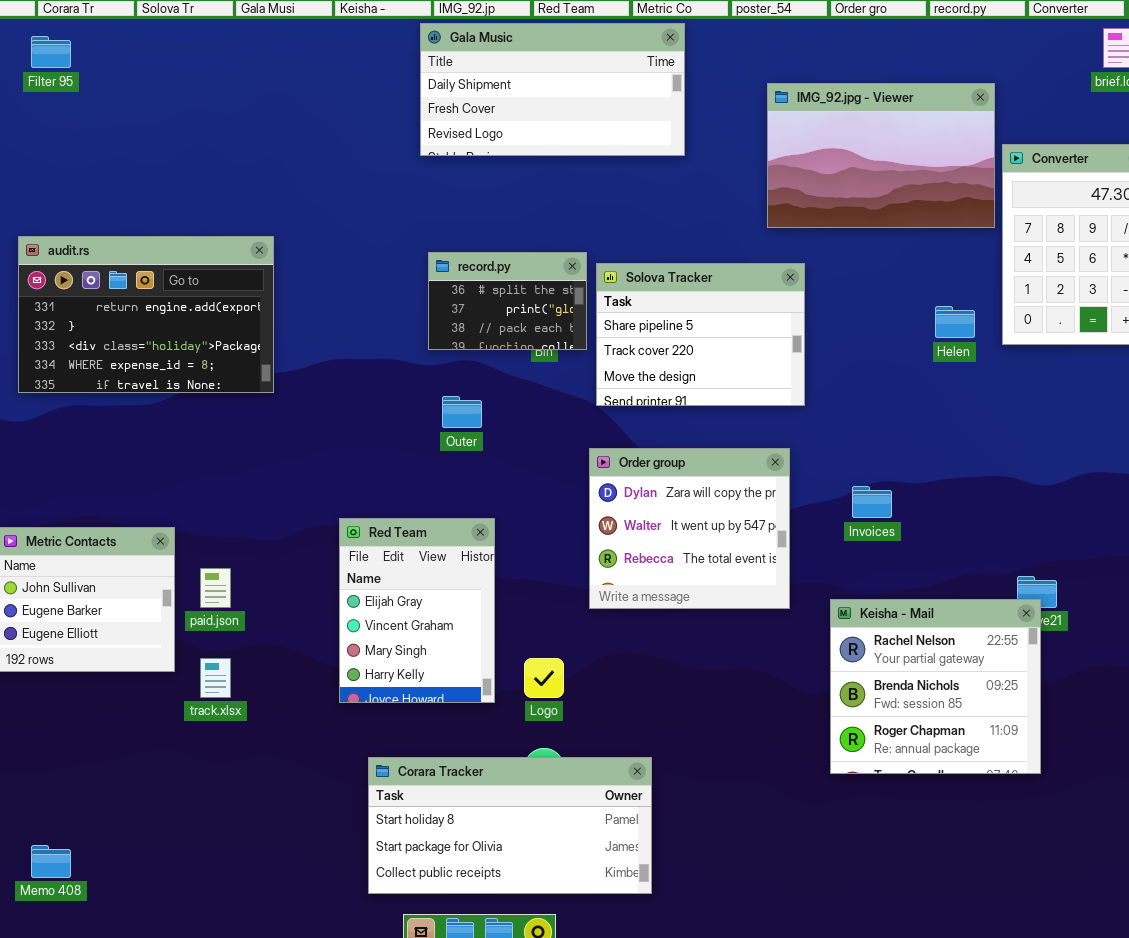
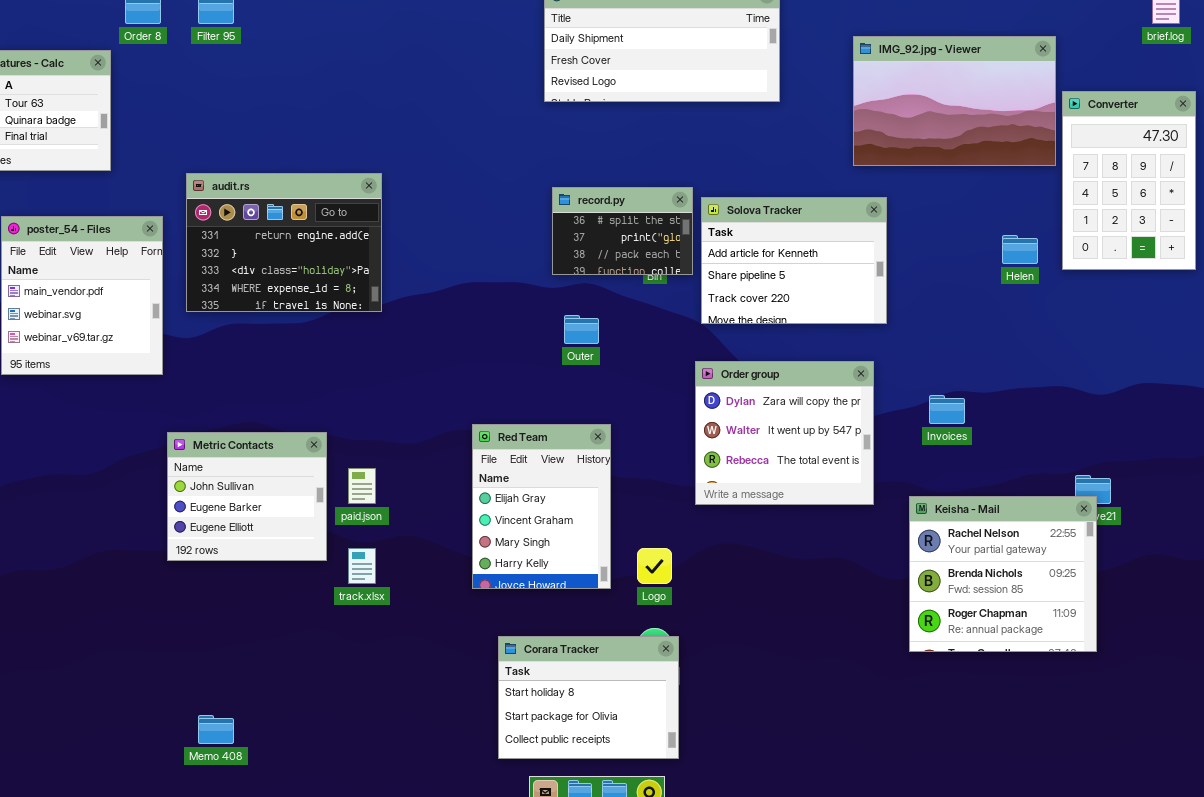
audit.rs: [18,236,274,393] -> [186,173,382,312], resized
Solova Tracker: [596,263,805,406] -> [701,197,887,324], scrolled up 1 row
Corara Tracker: [368,757,652,894] -> [498,636,679,759], resized

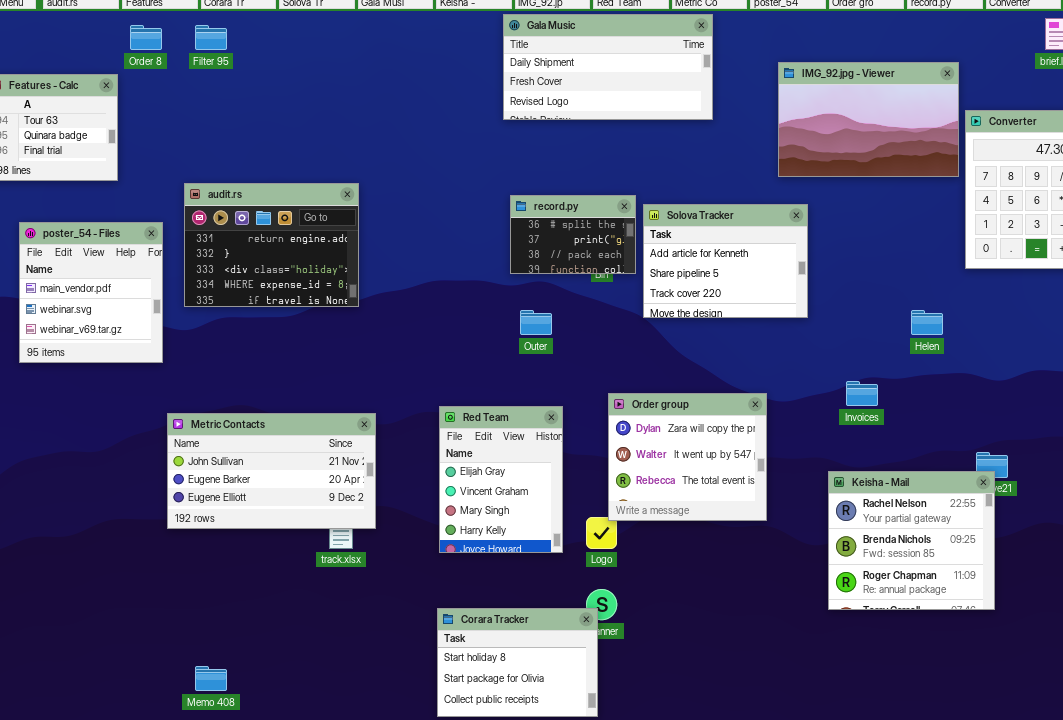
Helen: [1002,235,1038,264] -> [911,310,943,335], moved
Order group: [695,361,874,505] -> [608,393,767,521], moved
Metric Contacts: [167,432,327,561] -> [167,413,376,529], resized
Corara Tracker: [498,636,679,759] -> [437,608,598,717], moved

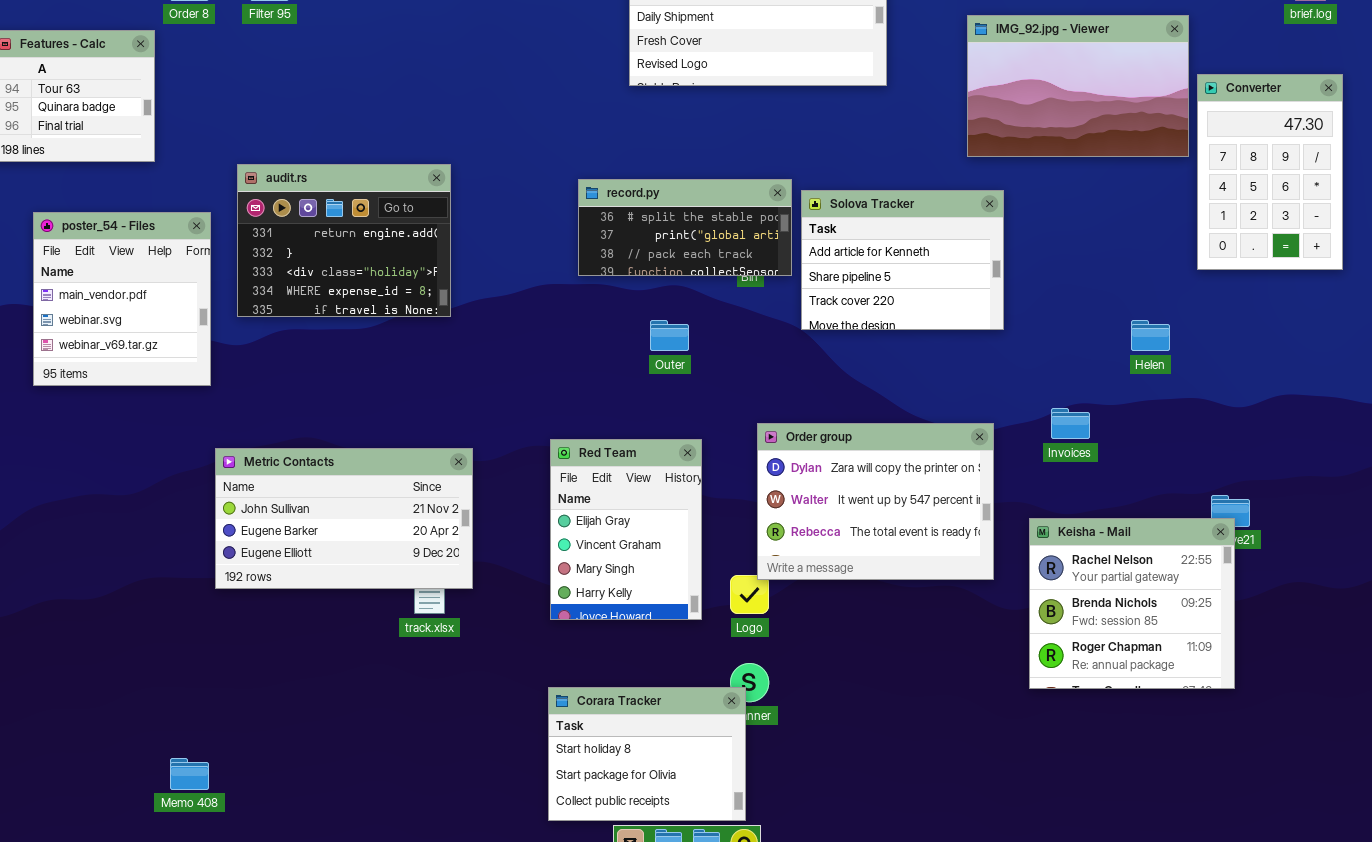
record.py: [510,195,636,274] -> [578,179,792,276], resized
Order group: [608,393,767,521] -> [757,423,994,580], resized
Memo 408: [195,666,227,691] -> [170,758,209,790], moved

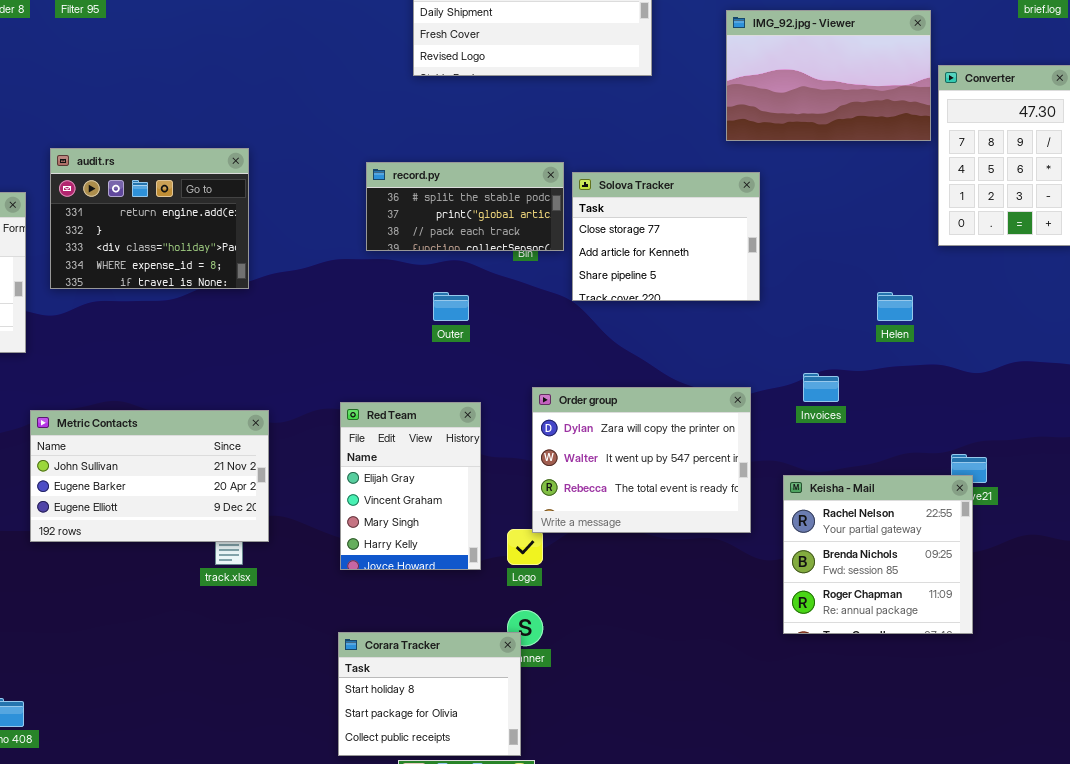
Solova Tracker: [801,190,1004,330] -> [572,172,760,301], scrolled up 1 row

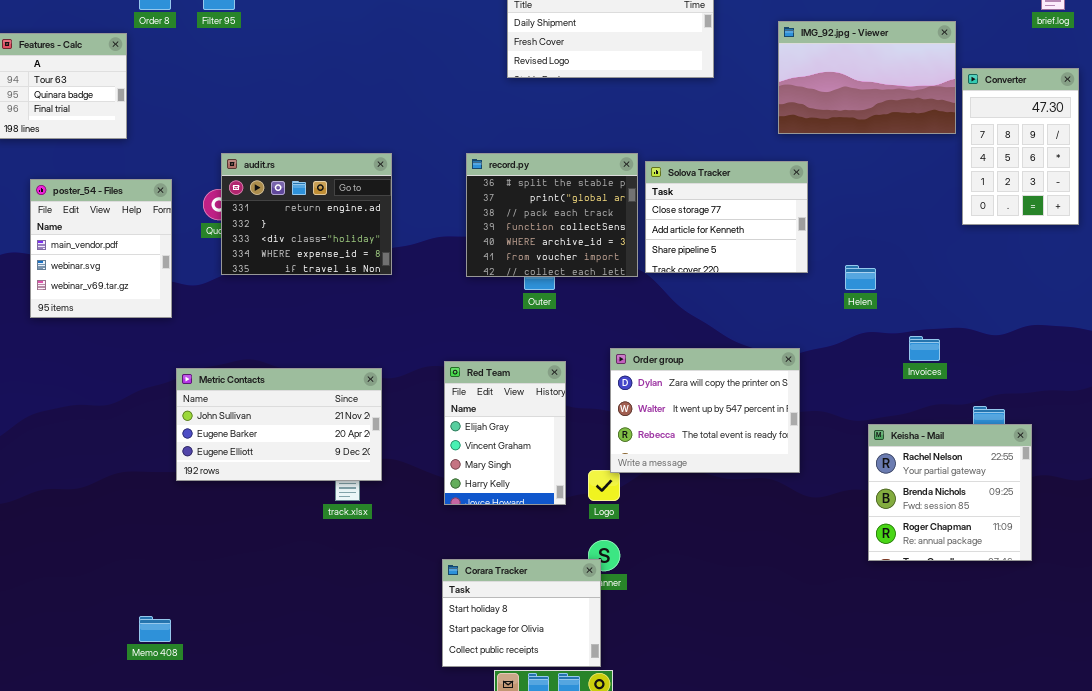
audit.rs: [50,148,249,289] -> [221,153,392,275], moved
record.py: [366,162,564,251] -> [466,153,638,277], resized
Helen: [877,292,913,321] -> [845,265,876,290], moved
Invoices: [803,373,839,402] -> [909,336,940,361], moved
Keisha - Mail: [783,475,973,634] -> [868,424,1032,561], moved

